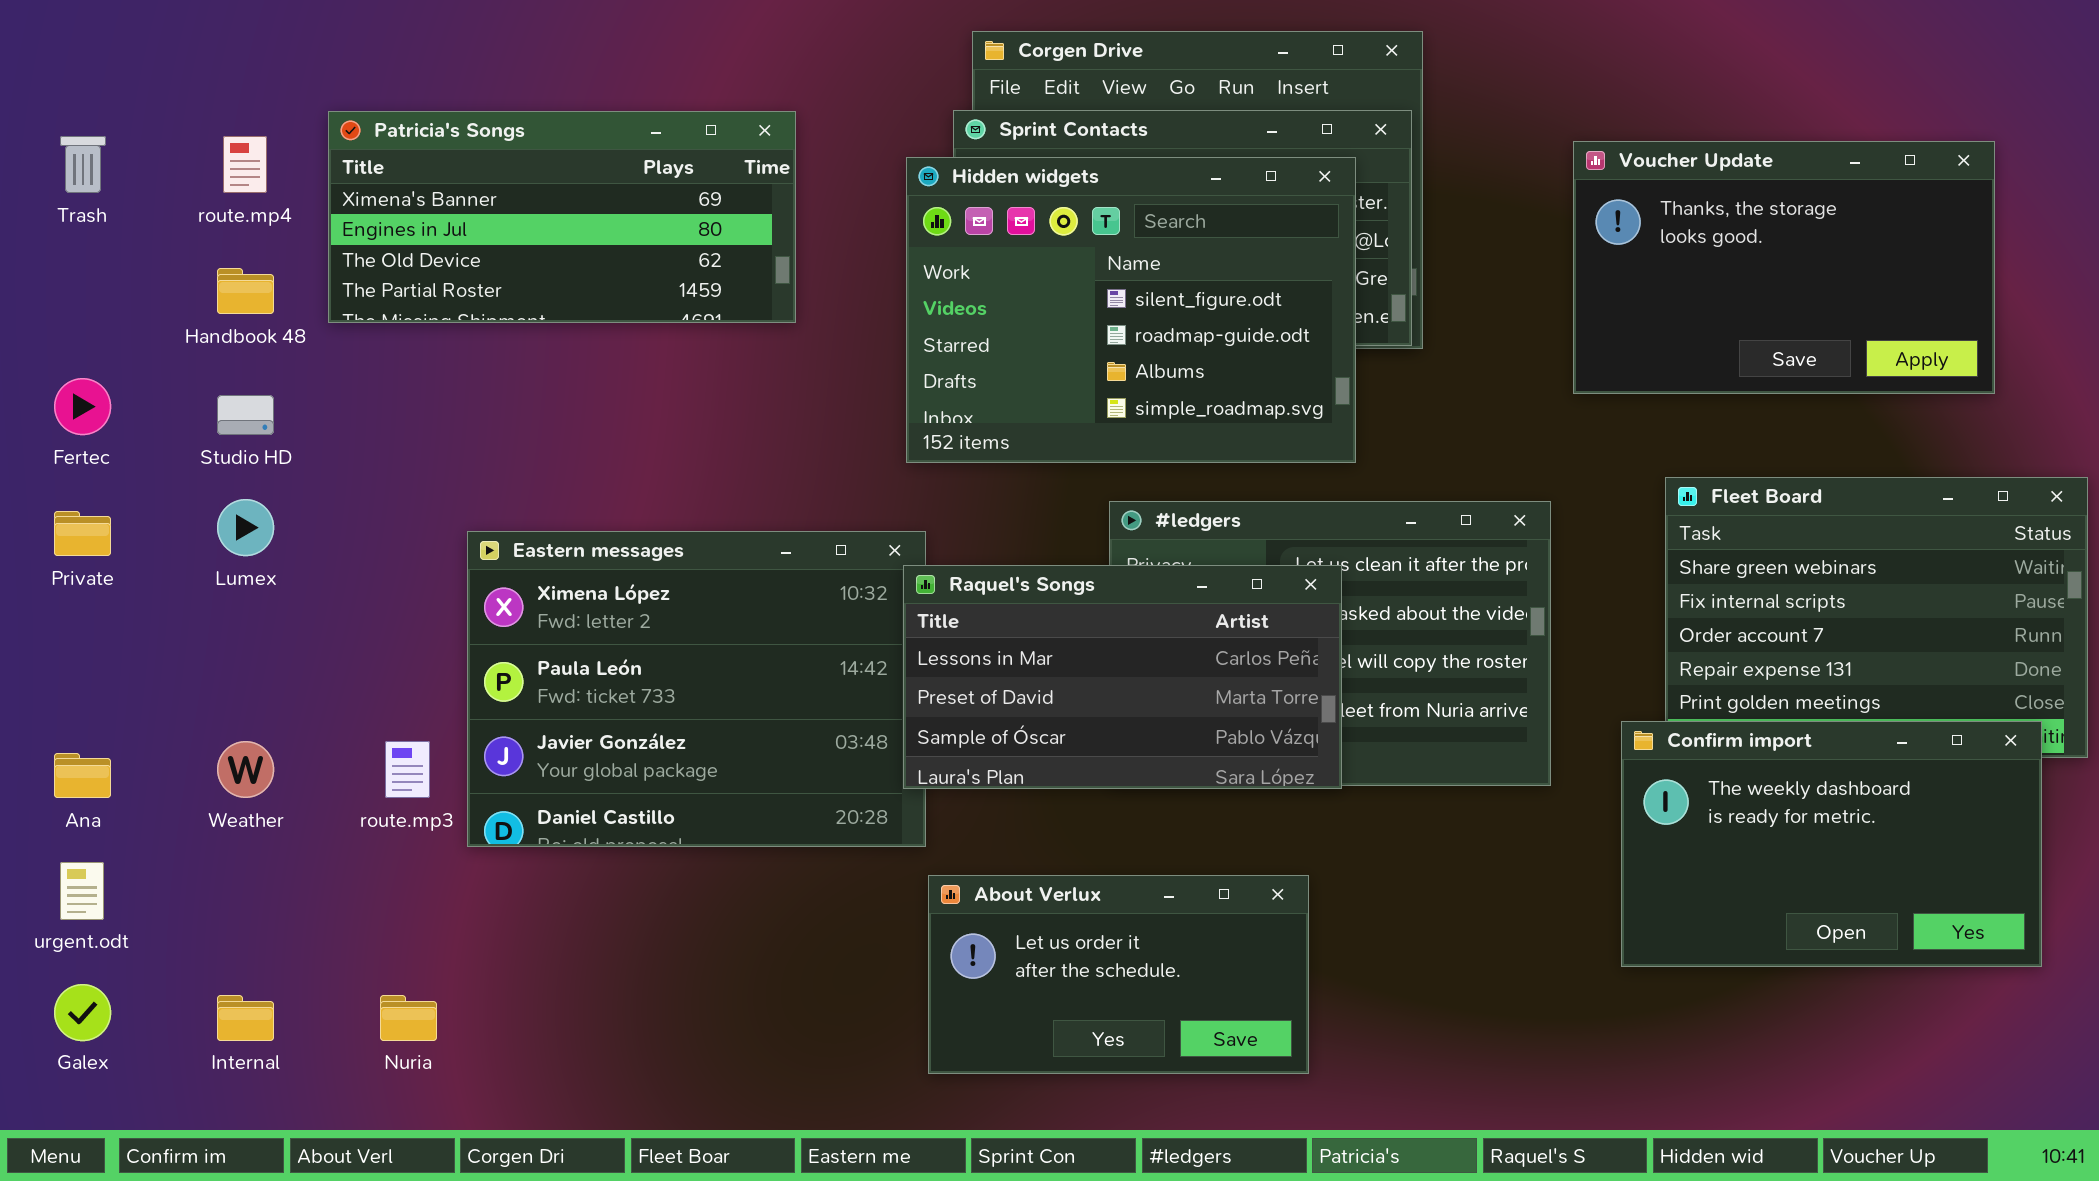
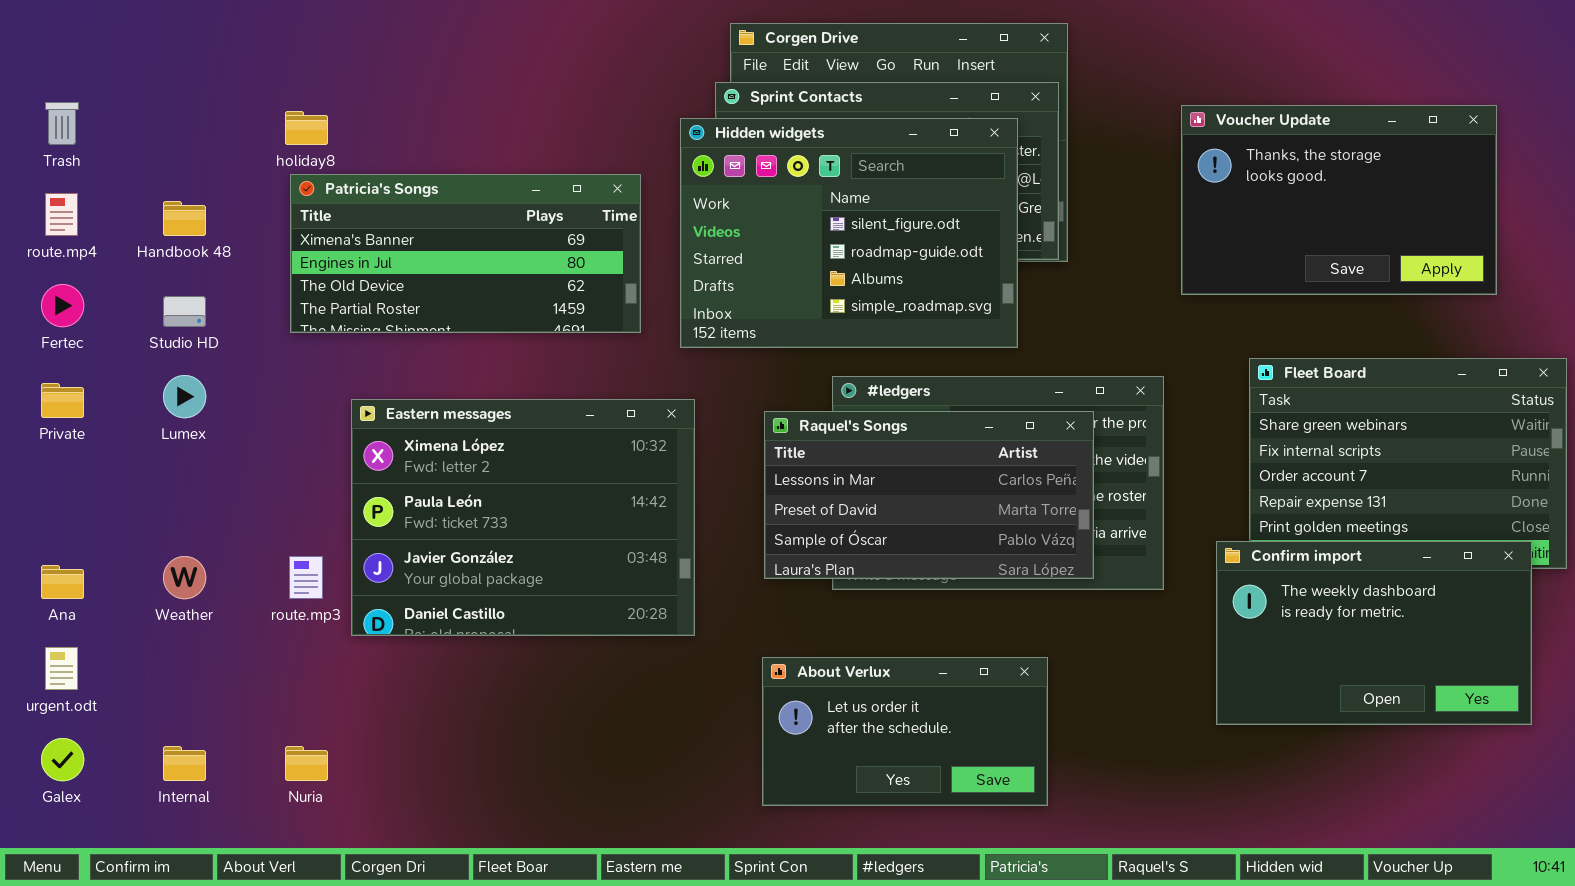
Patricia's Songs: [328,111,796,323] -> [290,174,641,333], moved
route.mp4: [223,136,267,193] -> [45,193,78,236], moved
Raquel's Songs: [903,565,1342,789] -> [764,411,1094,579], moved
About Verlux: [928,875,1309,1074] -> [762,657,1048,806], moved

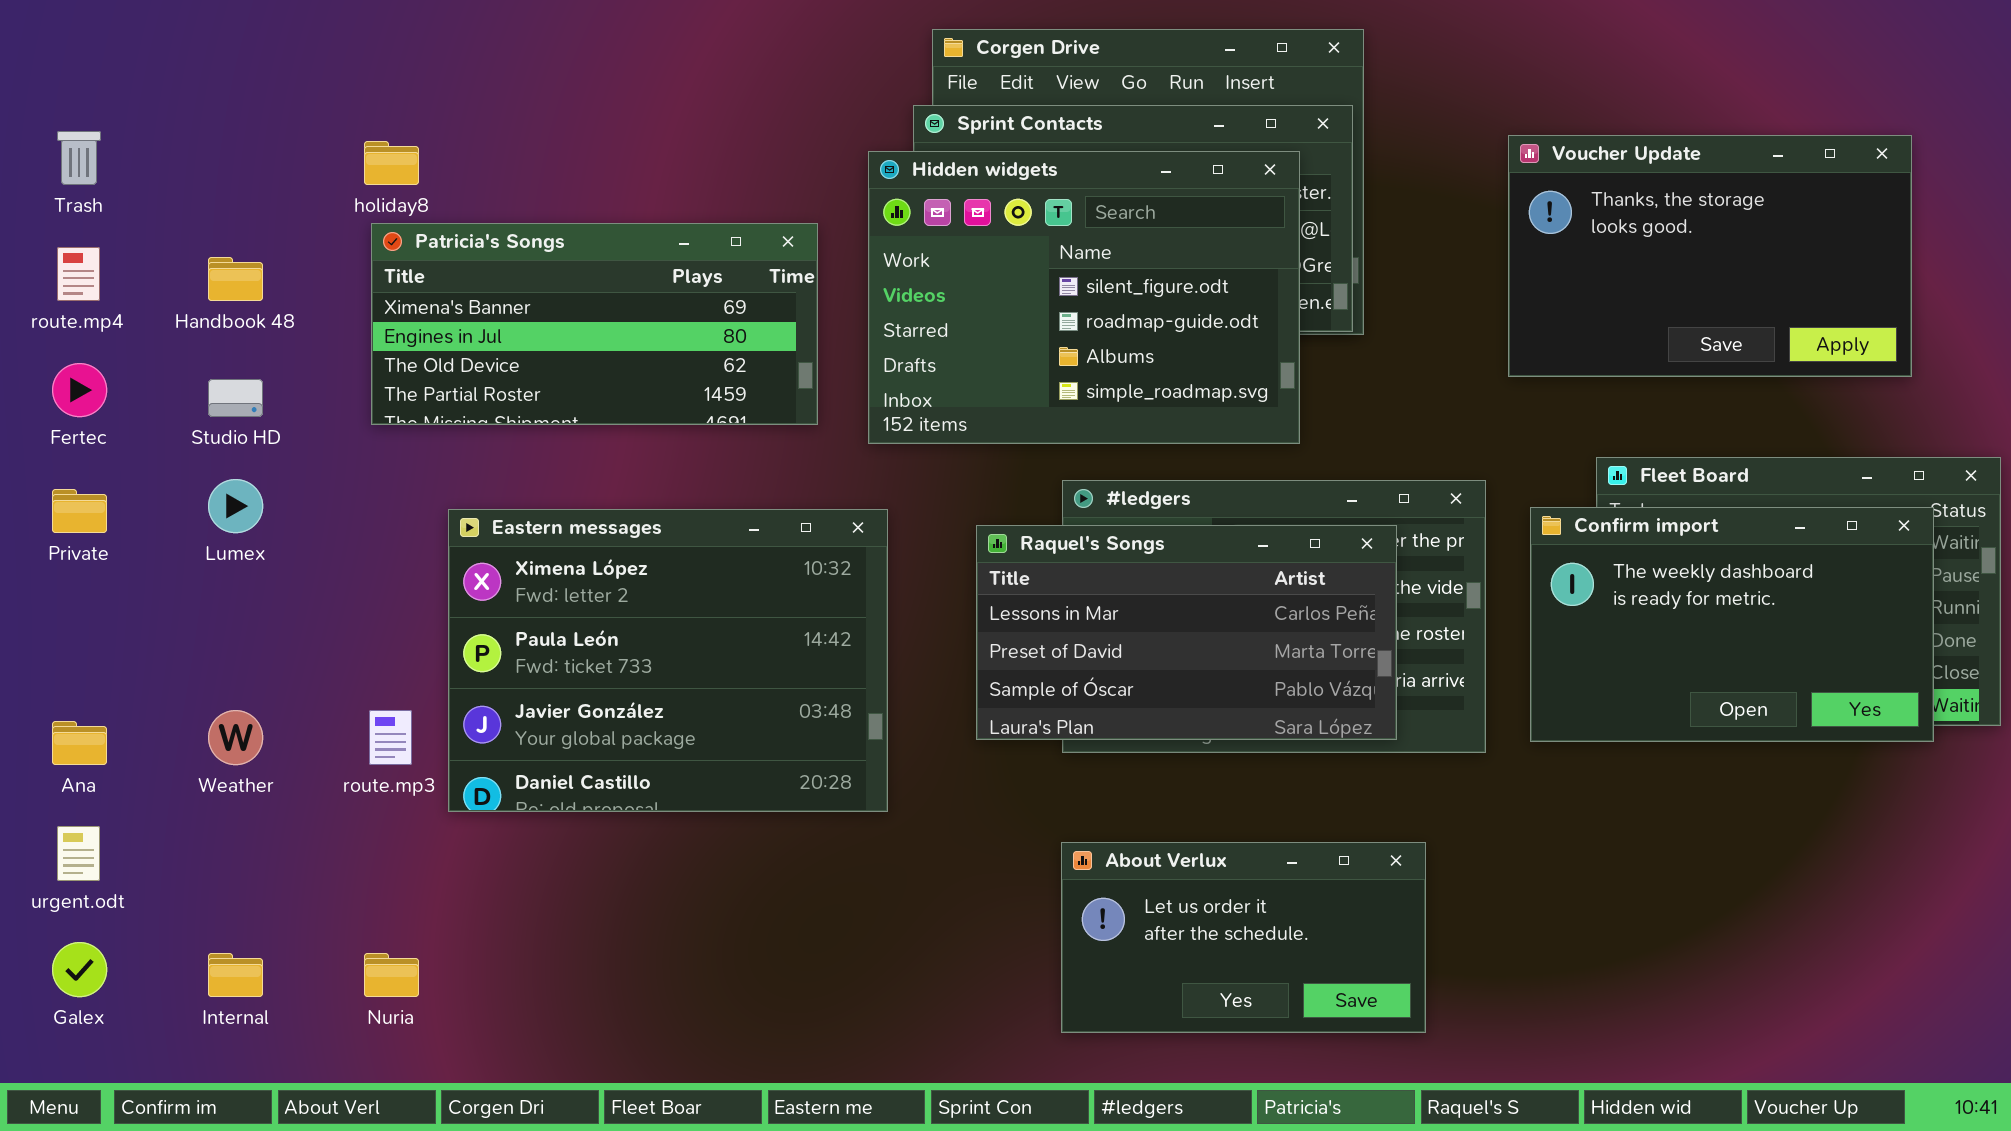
Confirm import: [1216,541,1532,725] -> [1530,507,1934,742], moved
About Verlux: [762,657,1048,806] -> [1061,842,1426,1033], moved

